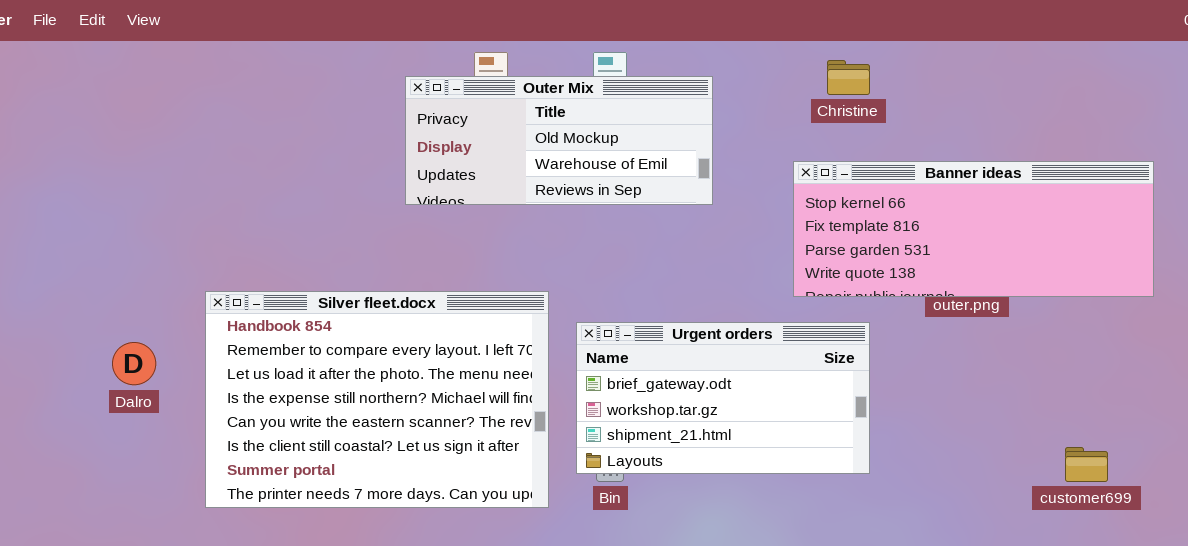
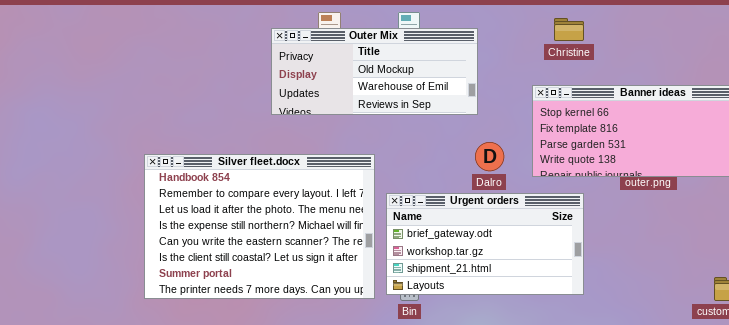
Silver fleet.docx: [205,291,549,508] -> [144,154,375,299], moved
Dalro: [112,342,156,385] -> [475,142,504,171], moved

